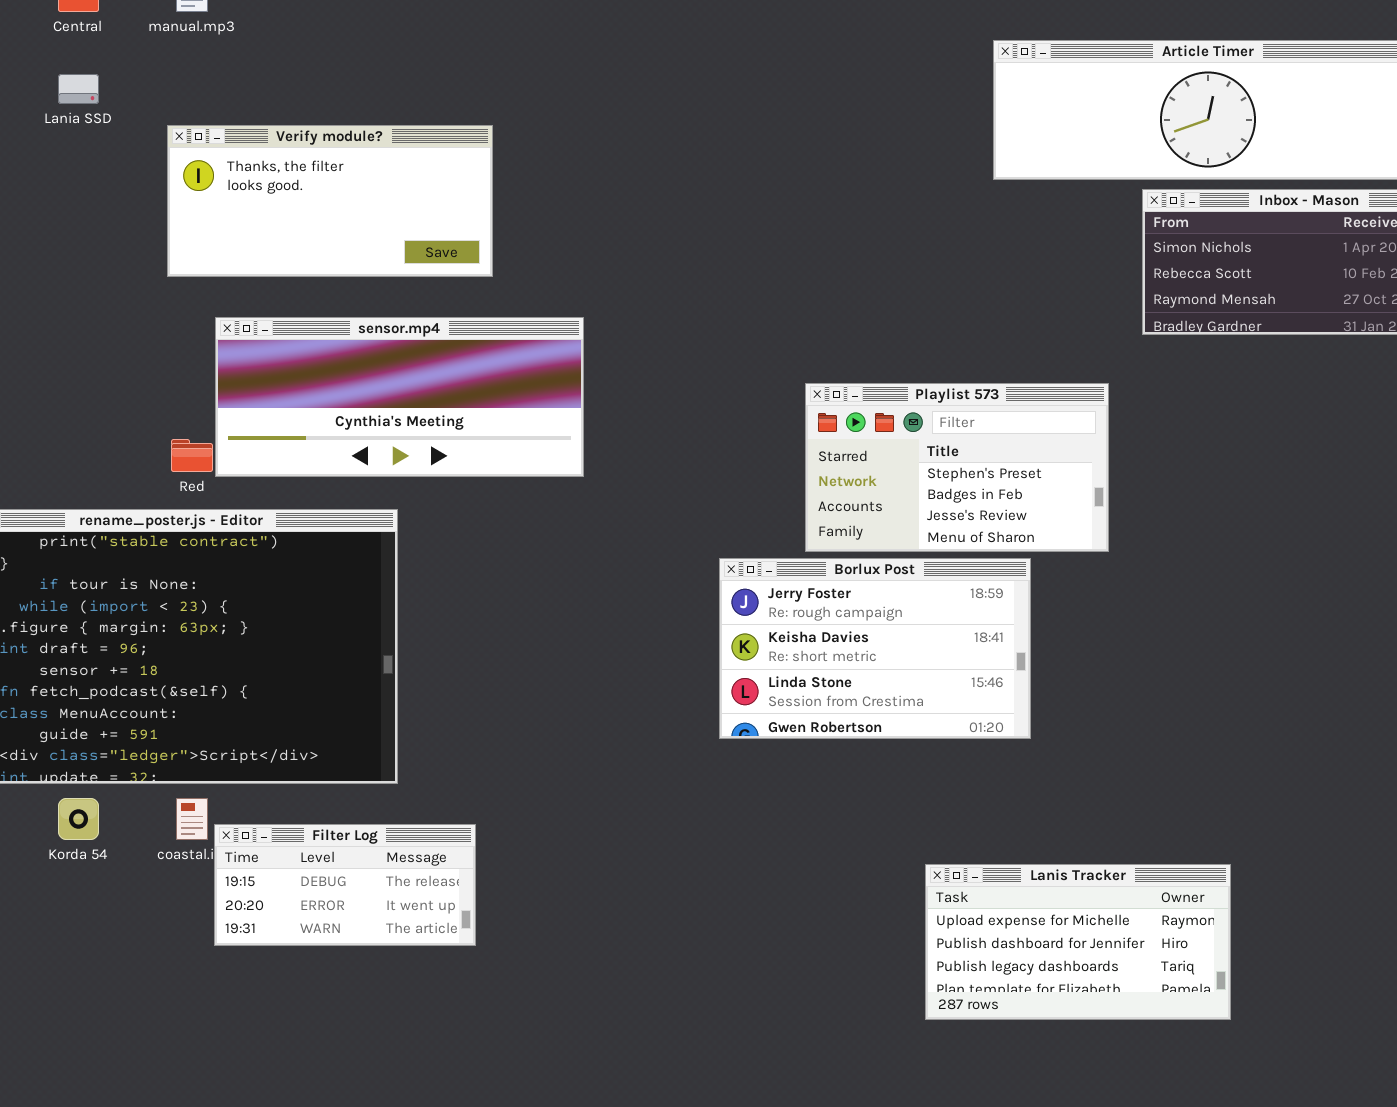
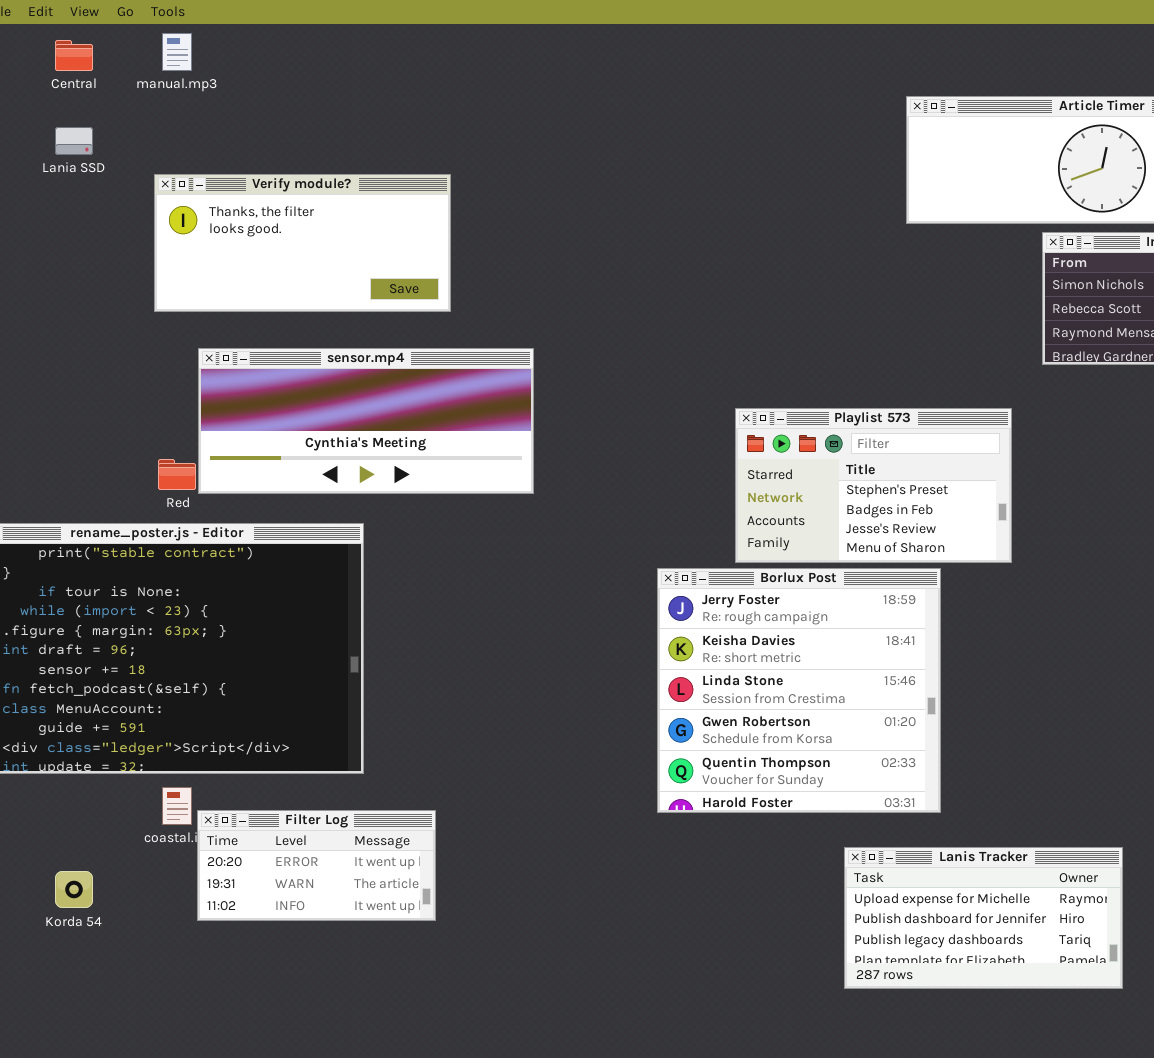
Borlux Post: [719,558,1031,739] -> [657,568,941,813], resized
Korda 54: [58,798,99,840] -> [55,871,93,908], moved
Filter Log: [214,824,476,946] -> [197,810,436,921], scrolled down 1 row

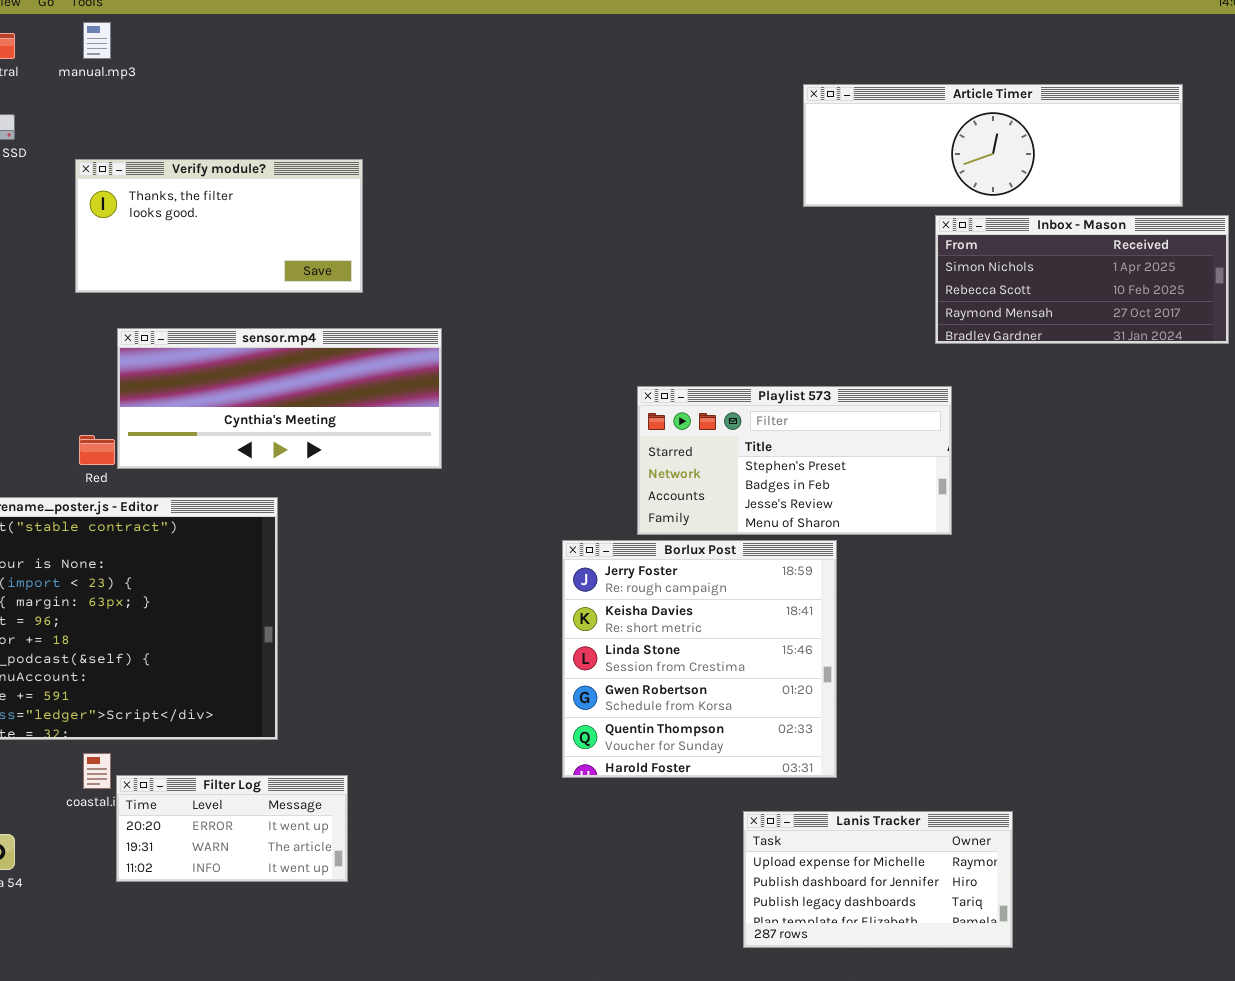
Playlist 573: [735,408,1012,563] -> [637,386,952,535], resized

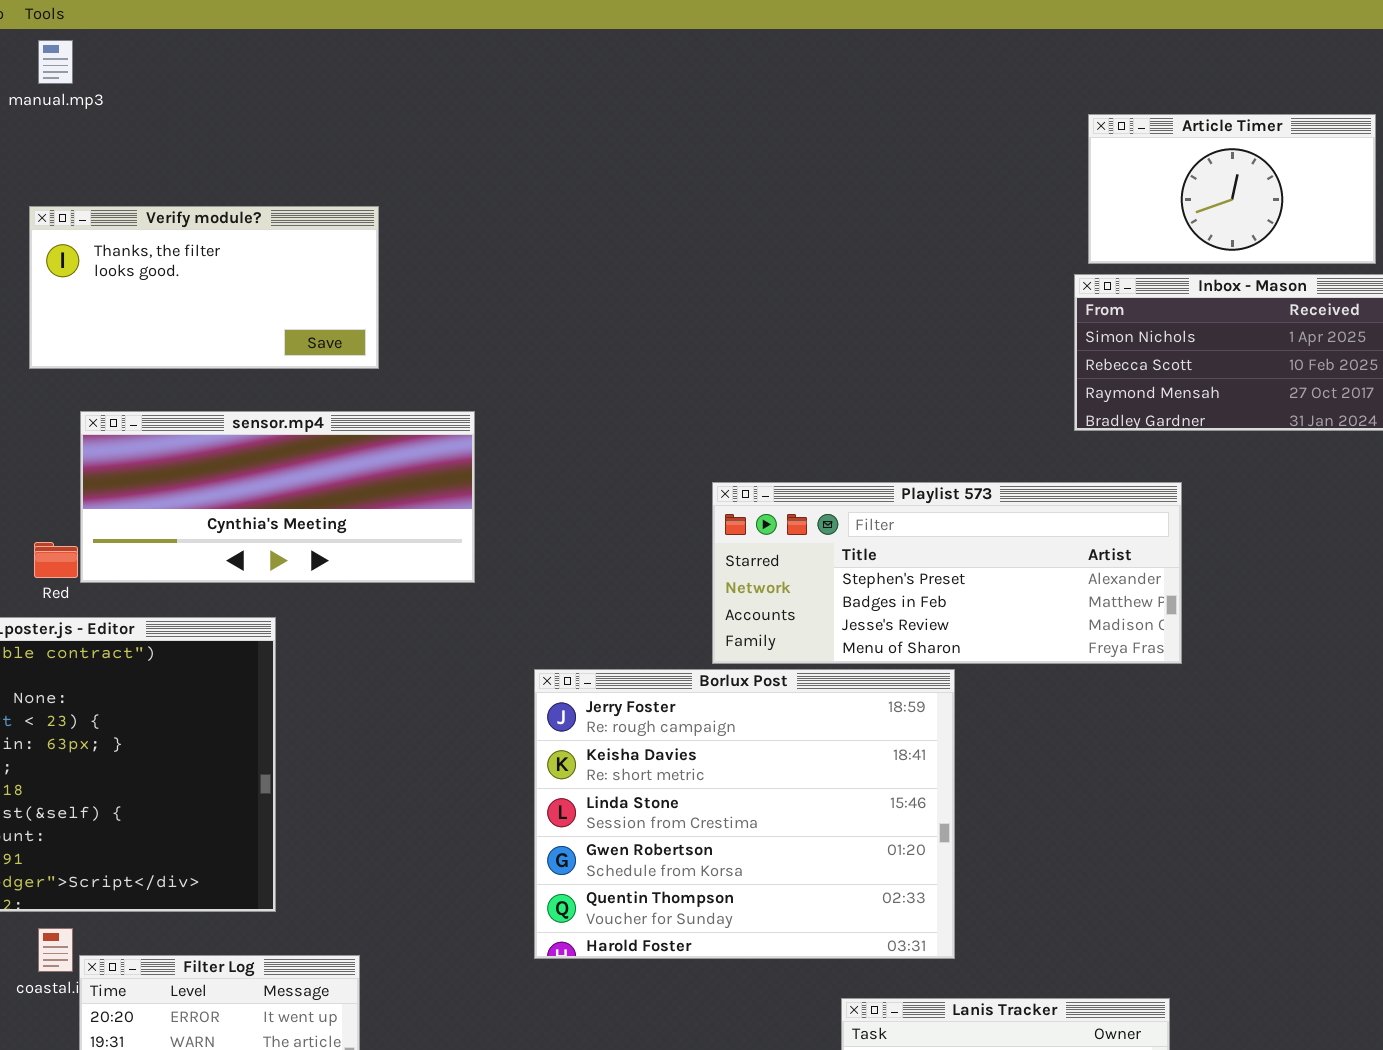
Article Timer: [803,84,1183,207] -> [1088,114,1376,264], resized
Playlist 573: [637,386,952,535] -> [712,482,1182,664], resized
Borlux Post: [562,540,837,778] -> [534,669,955,959], resized

